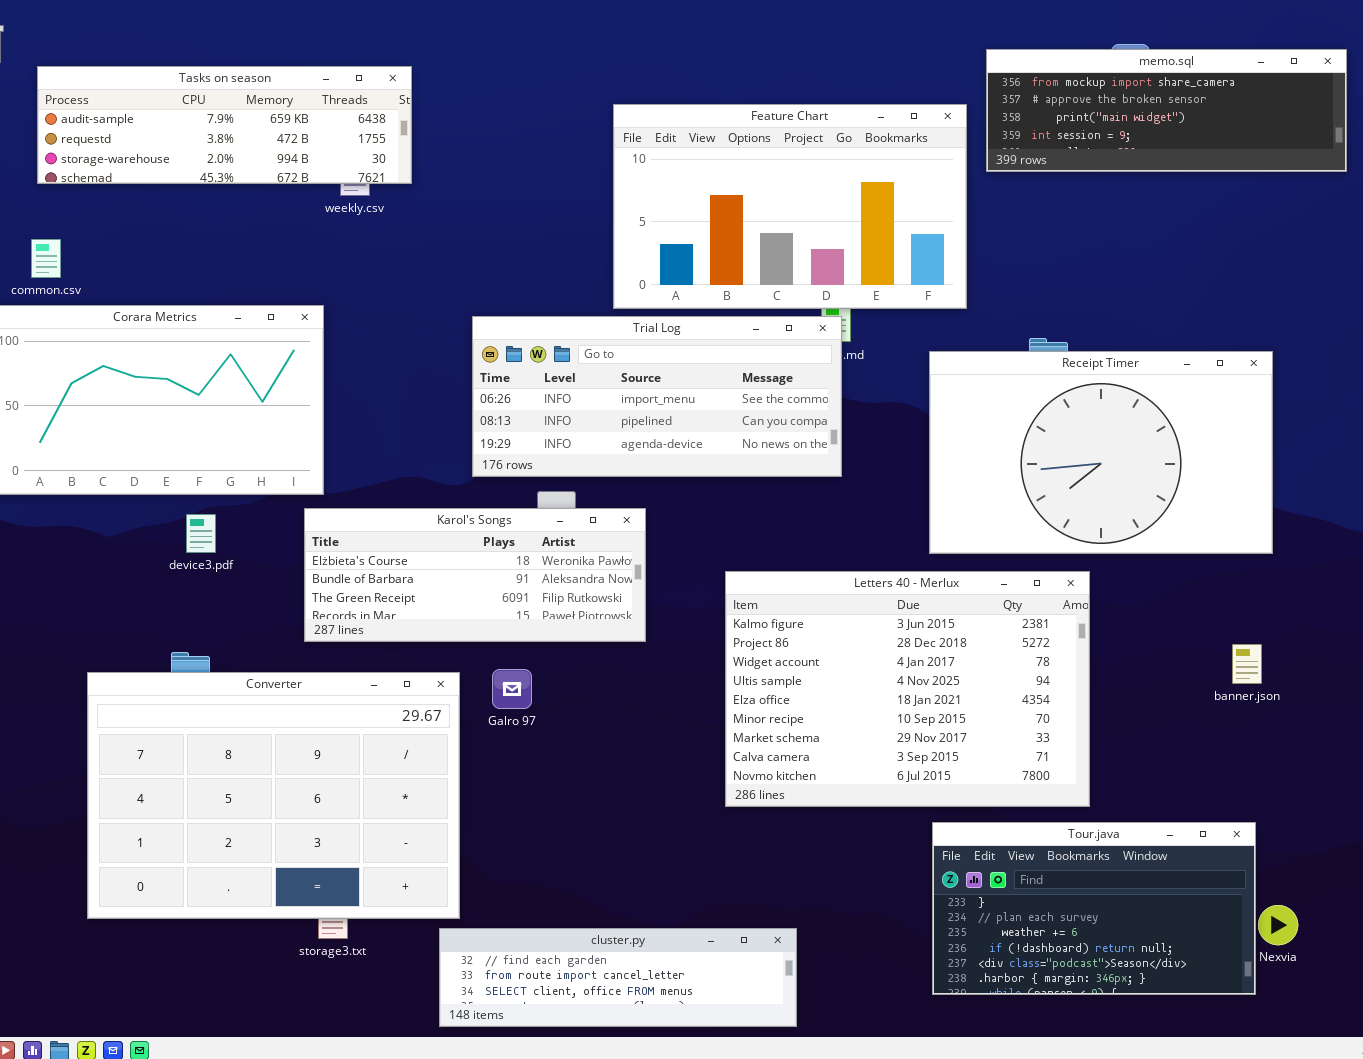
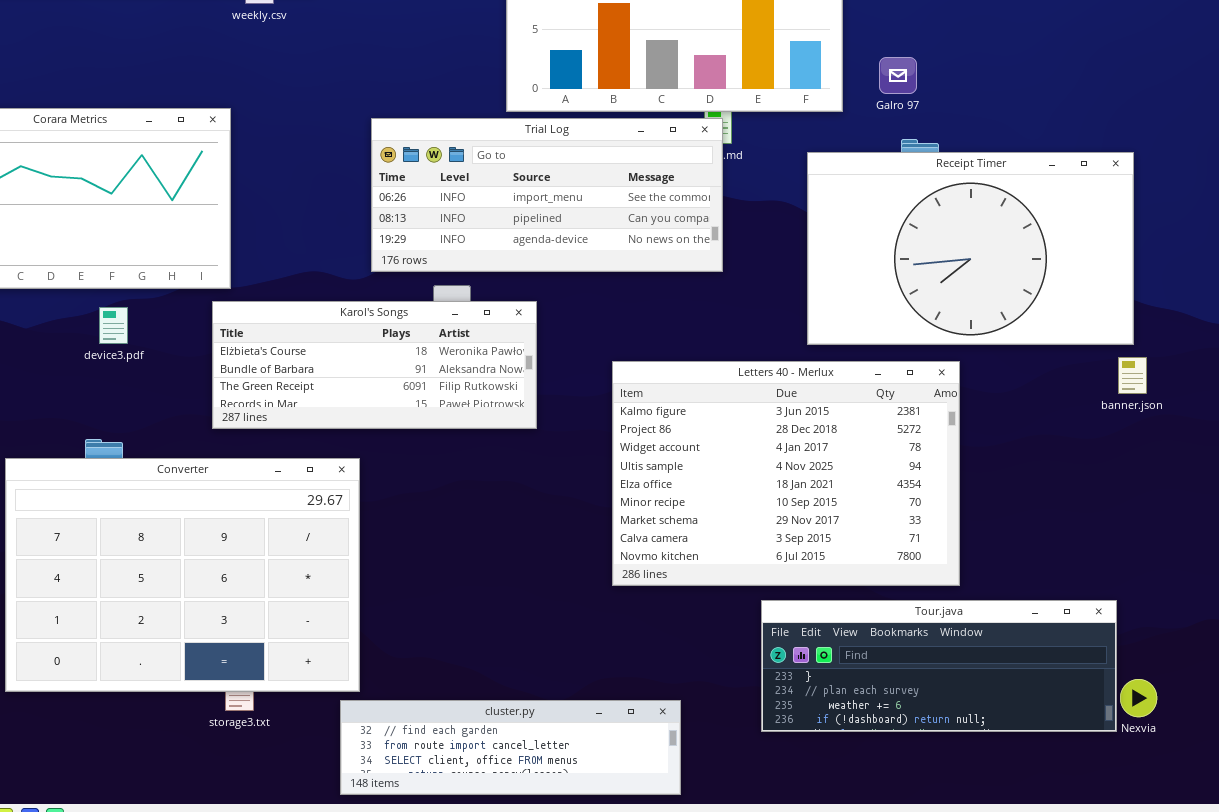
banner.json: [1232,644,1262,684] -> [1118,357,1147,394], moved
Galro 97: [492,669,532,709] -> [879,57,917,94], moved
Tour.java: [932,822,1256,995] -> [761,600,1117,732], resized

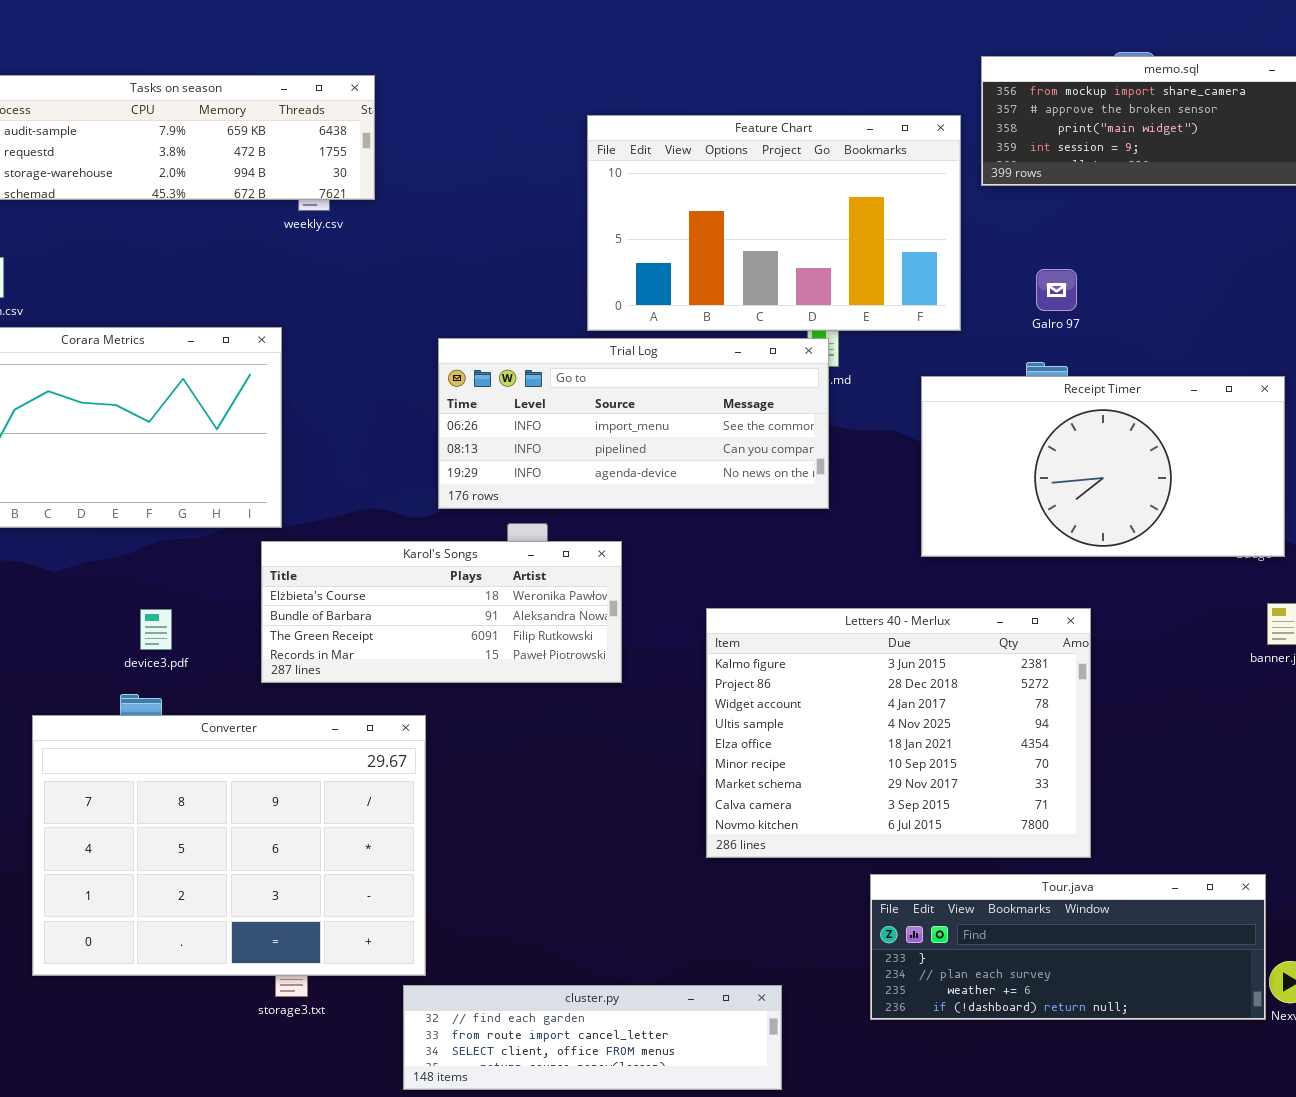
Galro 97: [879,57,917,94] -> [1036,269,1077,311], moved
Receipt Timer: [807,152,1134,345] -> [921,376,1285,557], resized
device3.pdf: [99,307,128,344] -> [140,609,172,650], moved

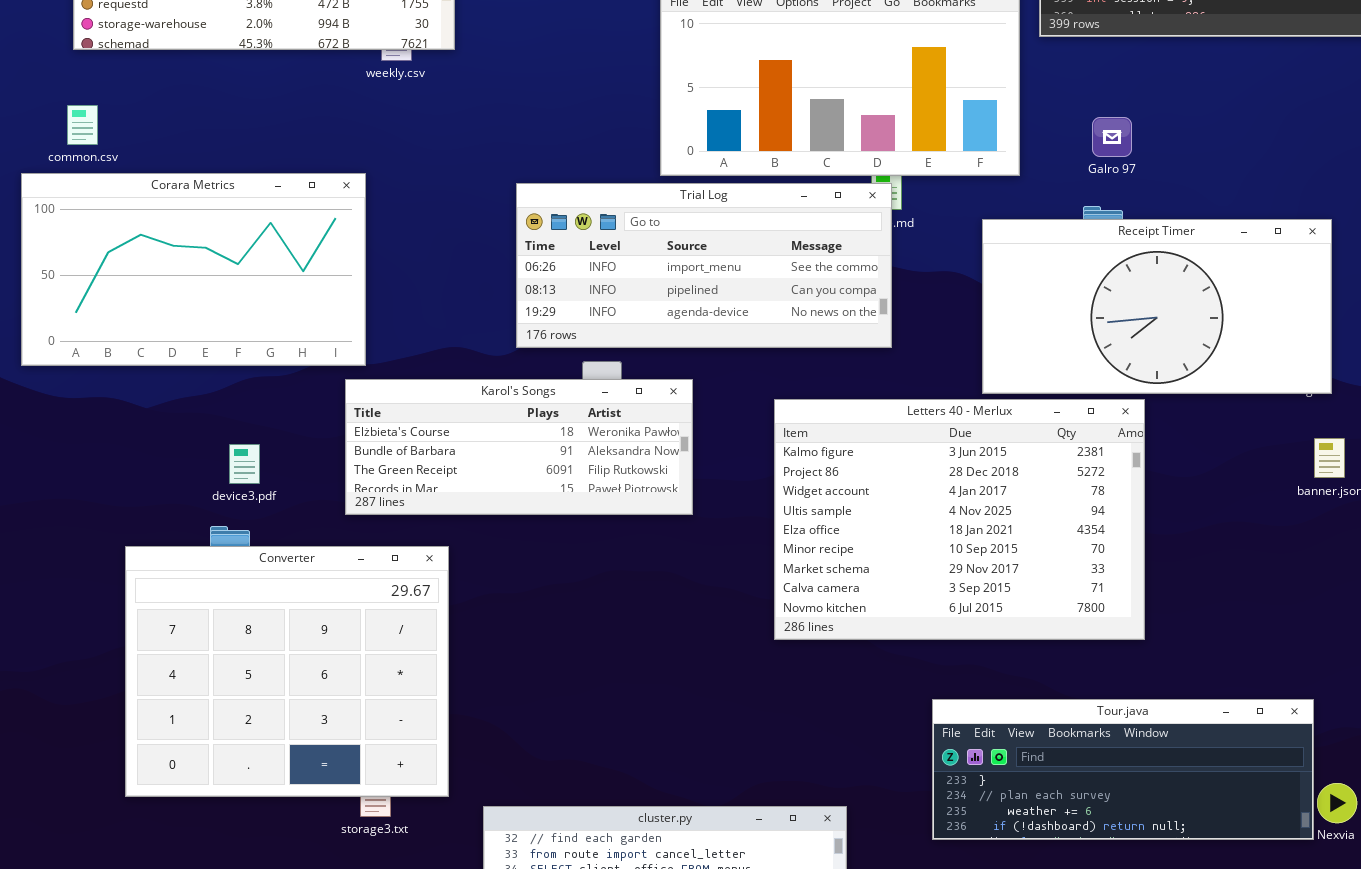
Letters 40 - Merlux: [706,608,1091,858] -> [774,399,1145,640], moved
Converter: [32,715,426,976] -> [125,546,449,797], resized

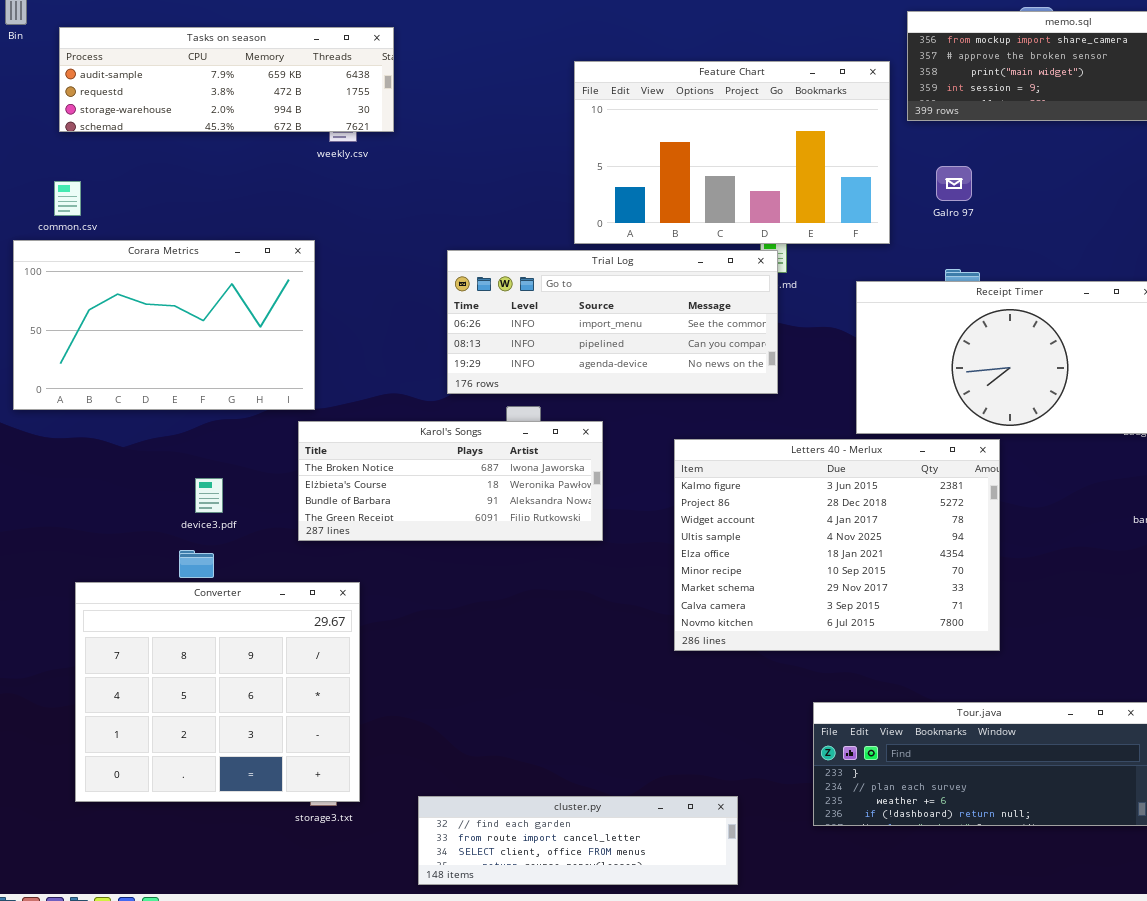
Galro 97: [1092,117,1132,157] -> [936,166,972,201], moved
Karol's Songs: [345,379,693,515] -> [298,421,603,541], scrolled up 1 row
Converter: [125,546,449,797] -> [75,582,360,802], moved

